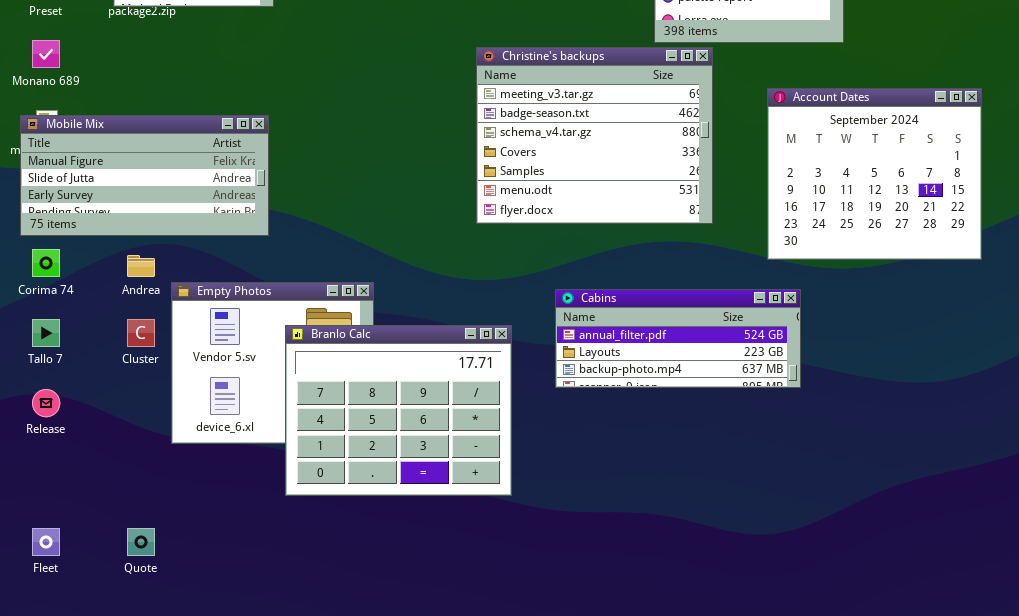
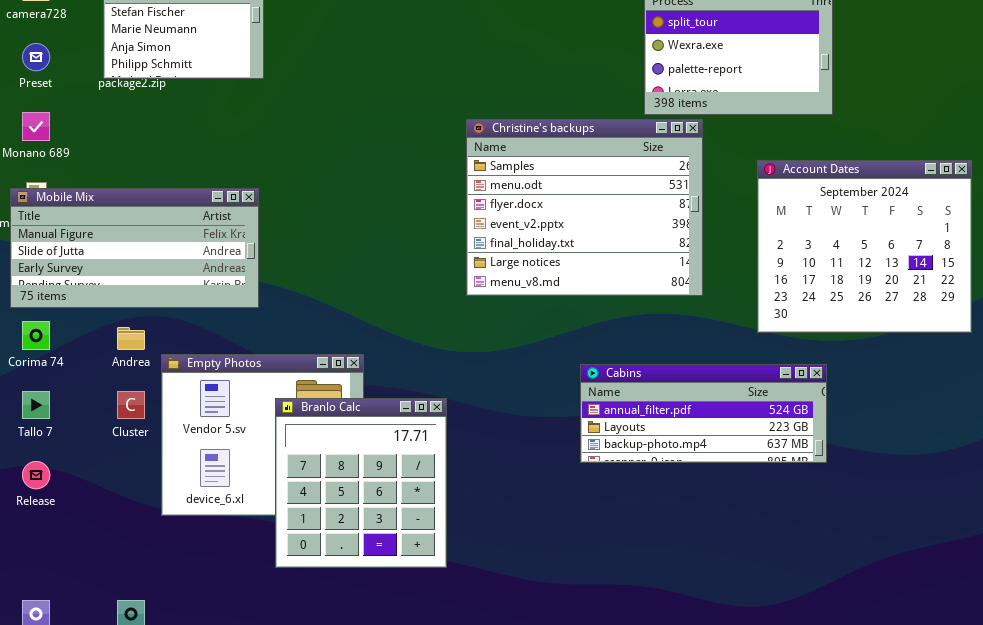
Christine's backups: [476,47,713,224] -> [466,119,703,296], scrolled down 4 rows
Cabins: [555,289,801,388] -> [580,364,827,463], moved
Branlo Calc: [285,325,512,496] -> [275,398,447,568], resized

